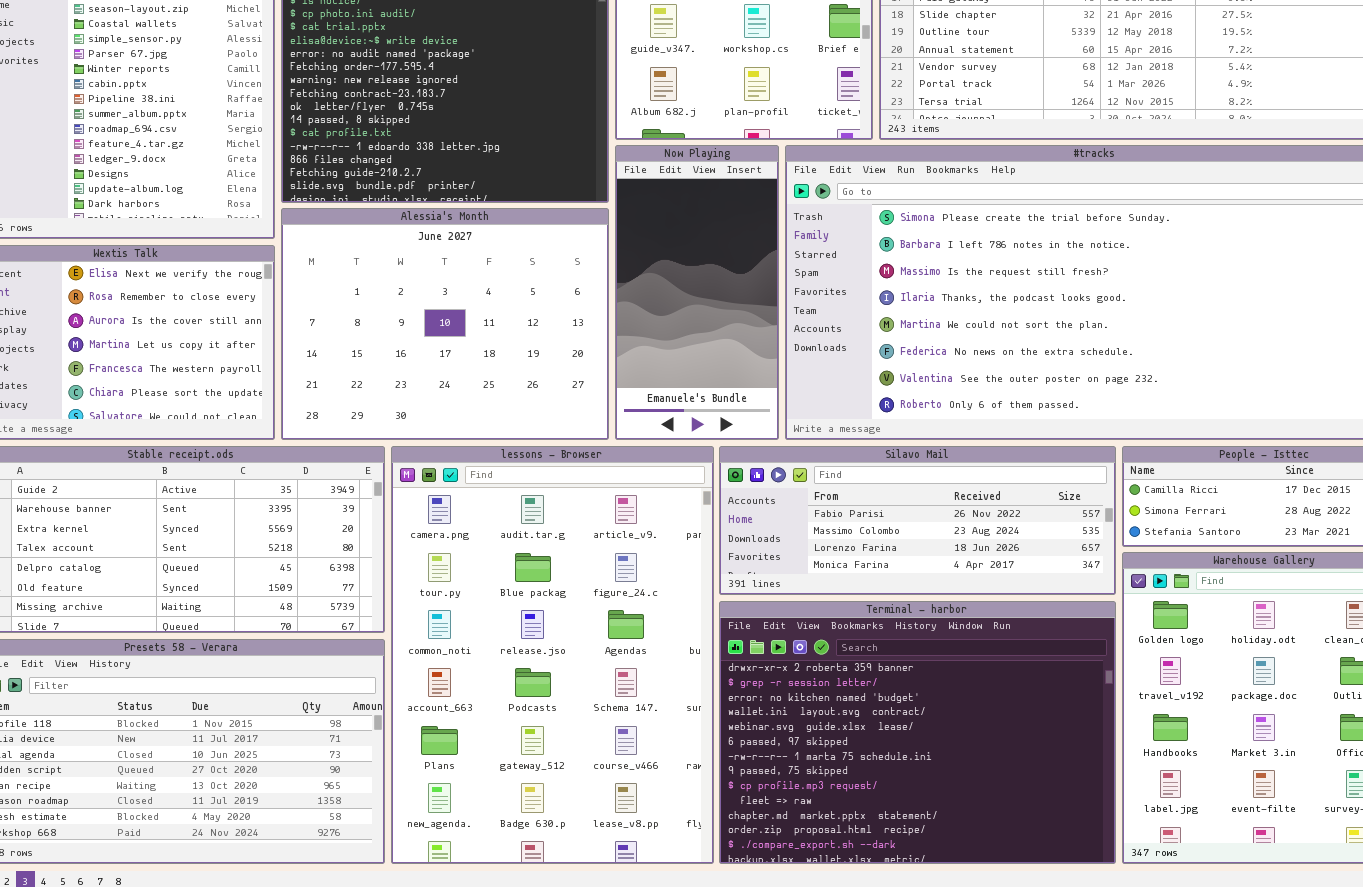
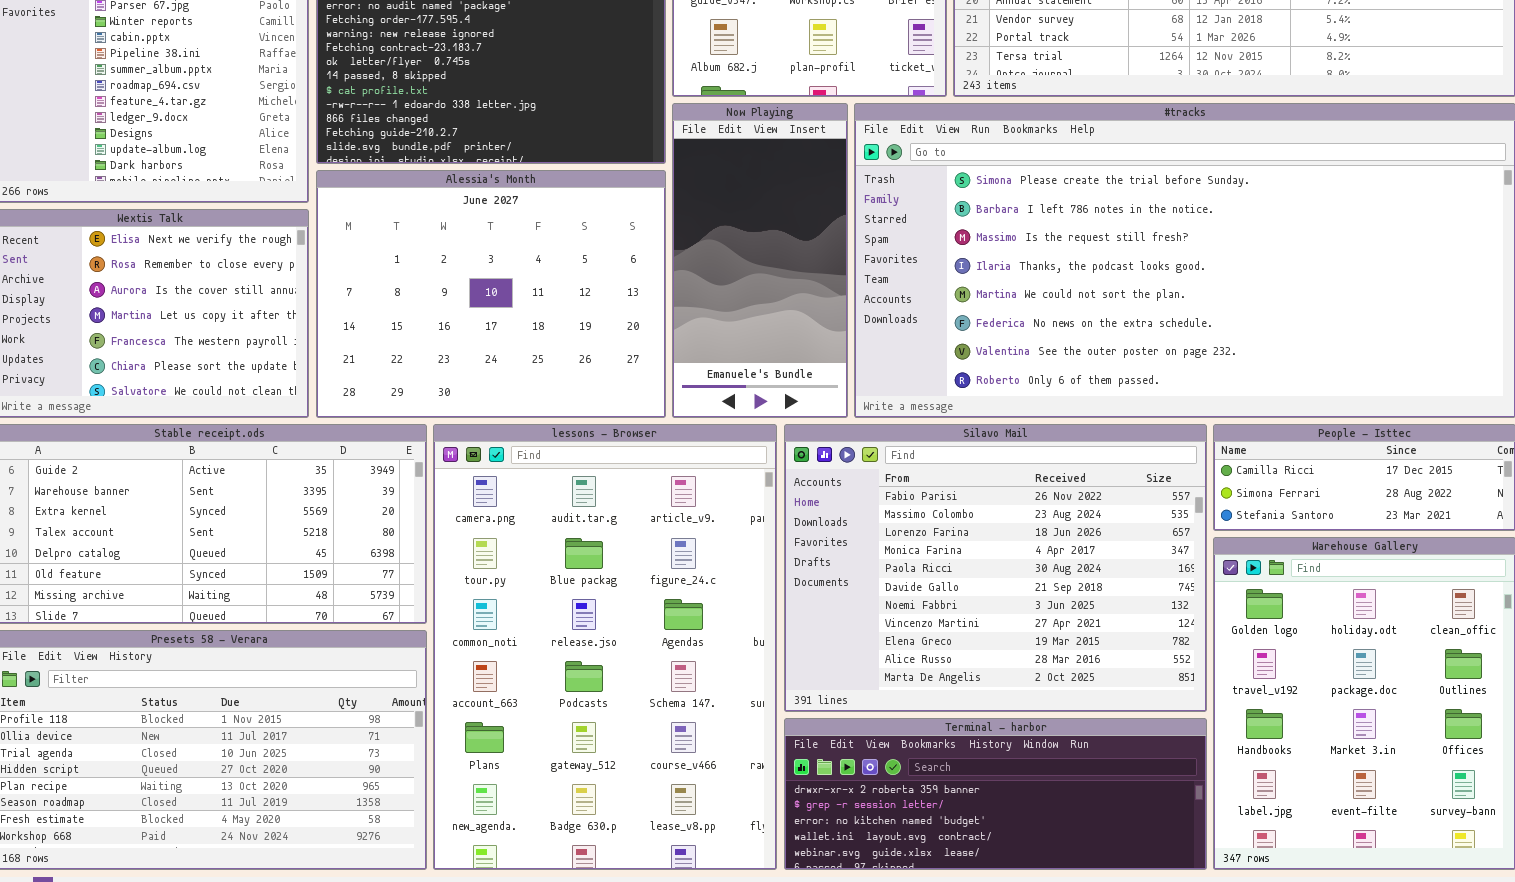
Silavo Mail: [719,446,1116,595] -> [784,424,1207,712], resized
Terminal - harbor: [719,601,1116,864] -> [784,718,1207,870], resized

